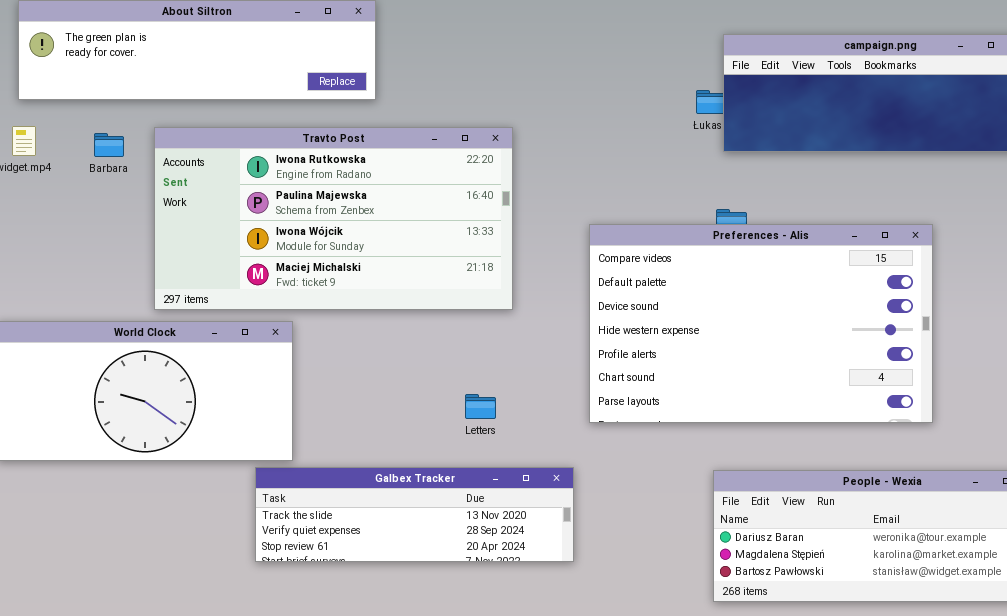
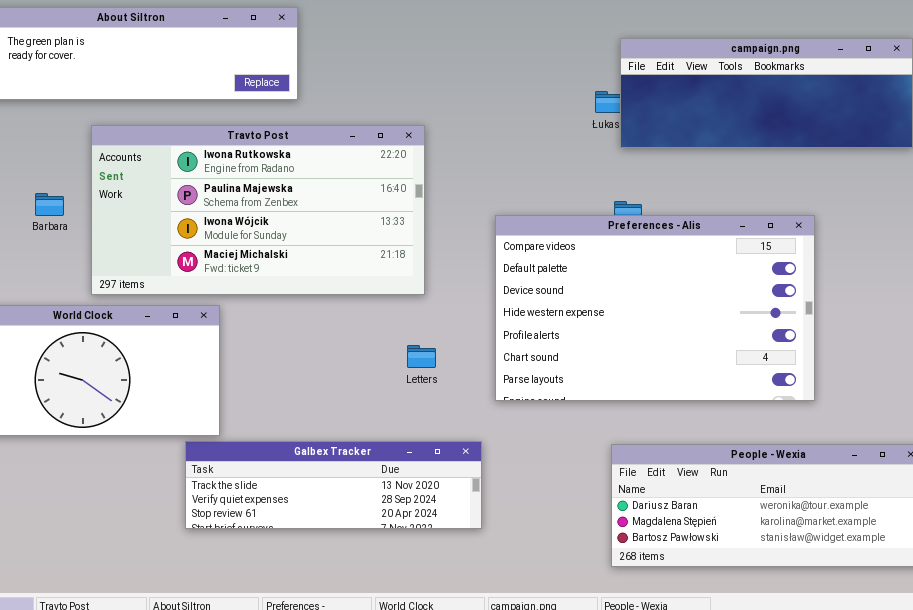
Barbara: [94,133,124,157] -> [35,193,64,216], moved
Letters: [465,394,496,419] -> [407,345,436,368], moved

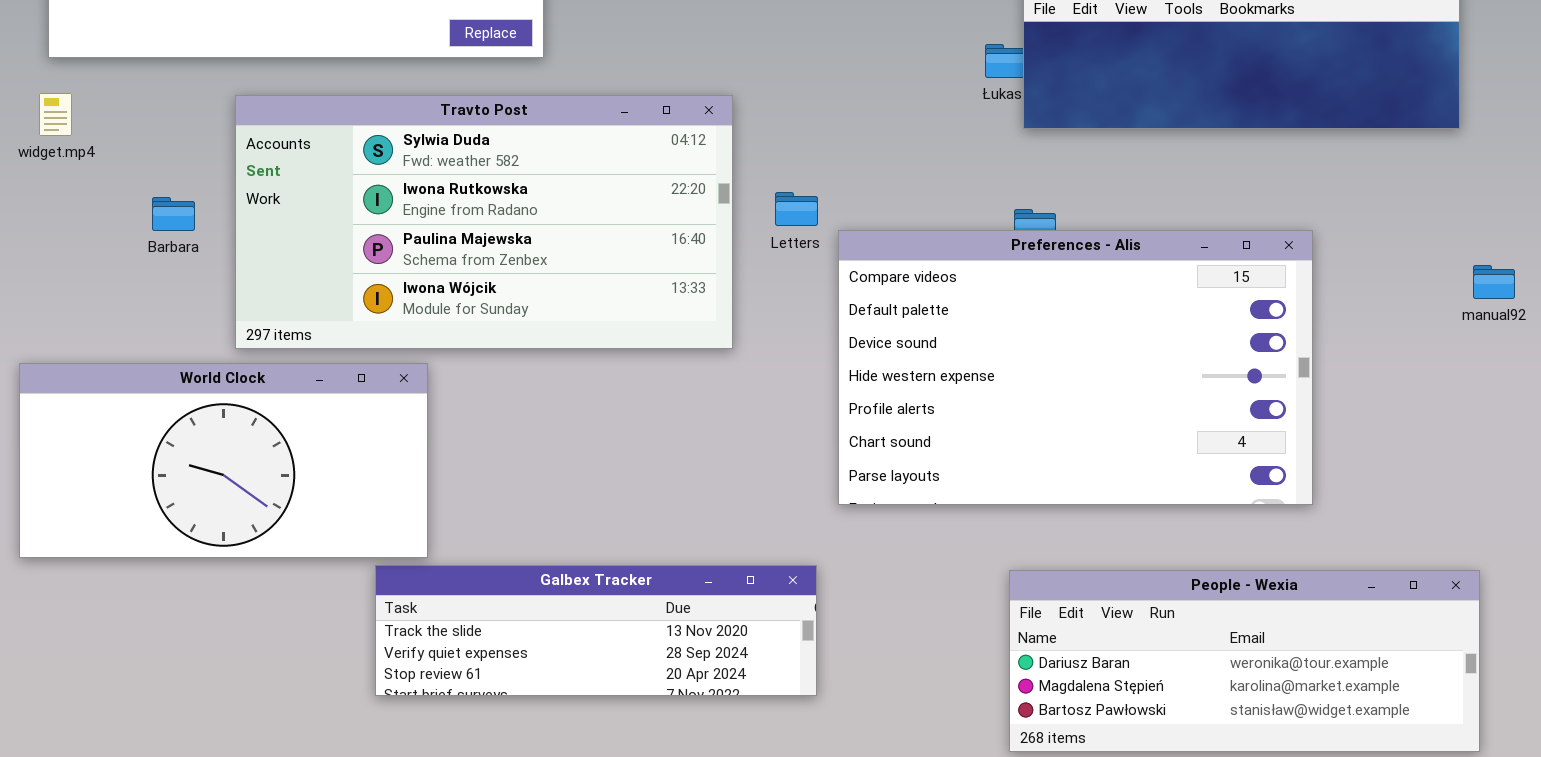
Travto Post: [91,125,425,295] -> [235,95,733,349], scrolled up 1 row
Letters: [407,345,436,368] -> [775,192,818,226], moved

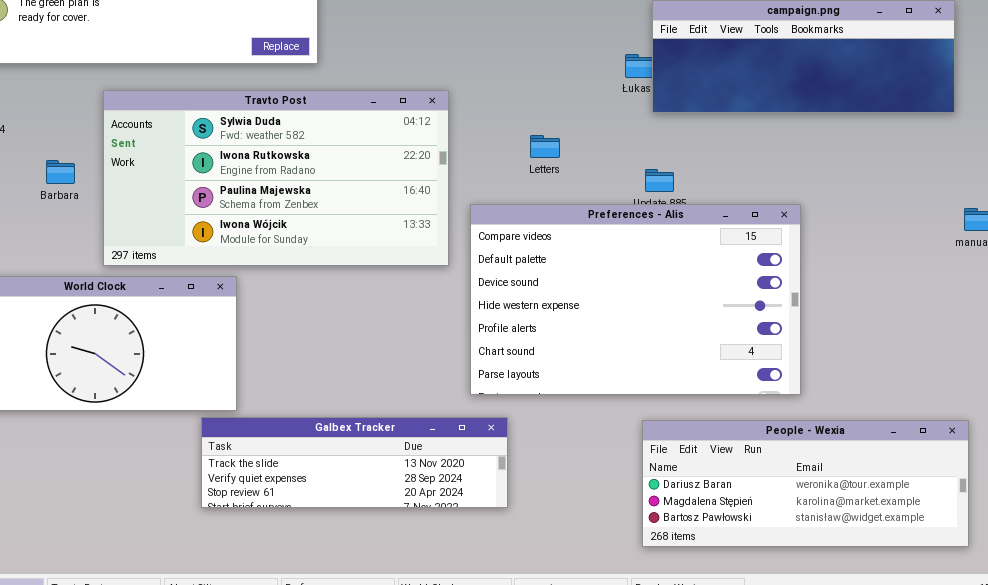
Letters: [775,192,818,226] -> [530,135,560,158], moved
Preferences - Alis: [838,230,1313,505] -> [470,204,801,395], moved

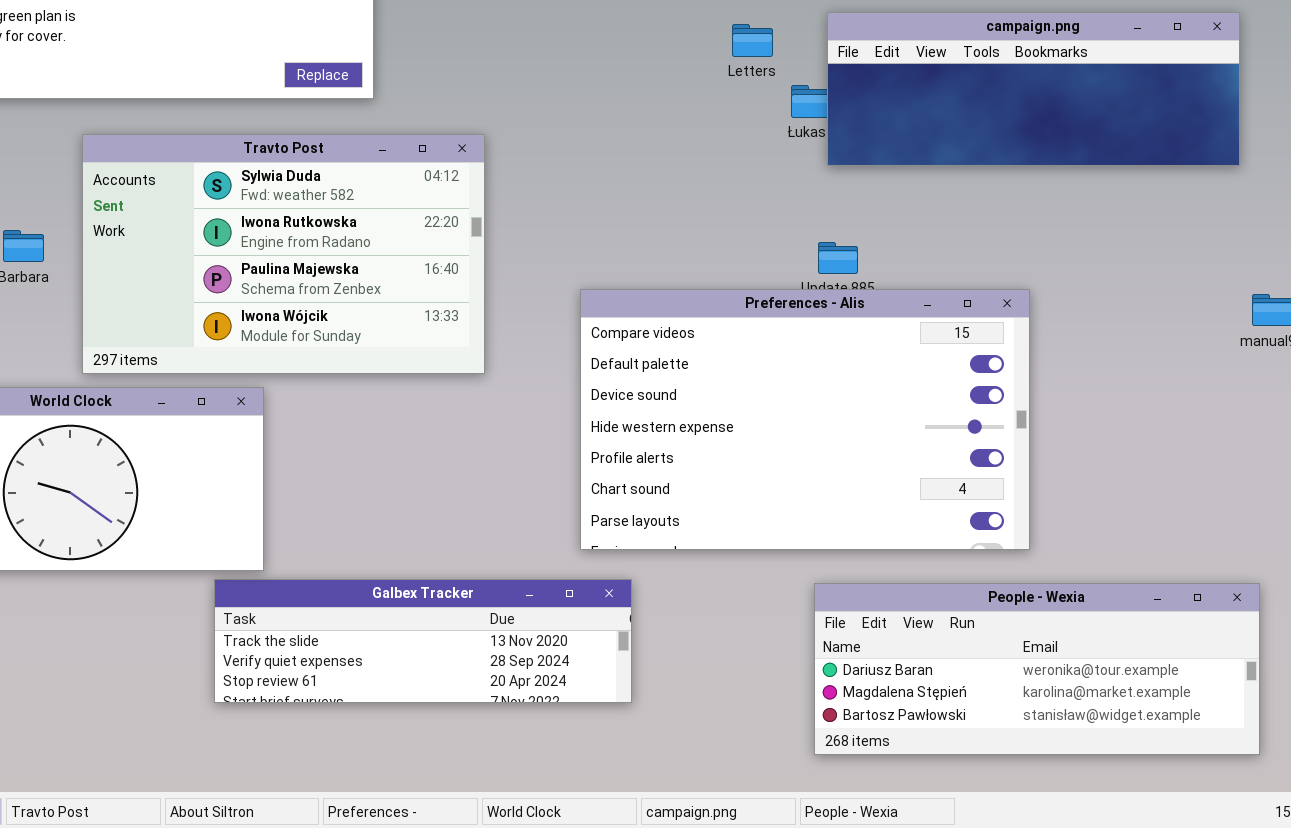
Travto Post: [103,90,449,266] -> [82,134,485,374], resized
Letters: [530,135,560,158] -> [732,24,773,57], moved

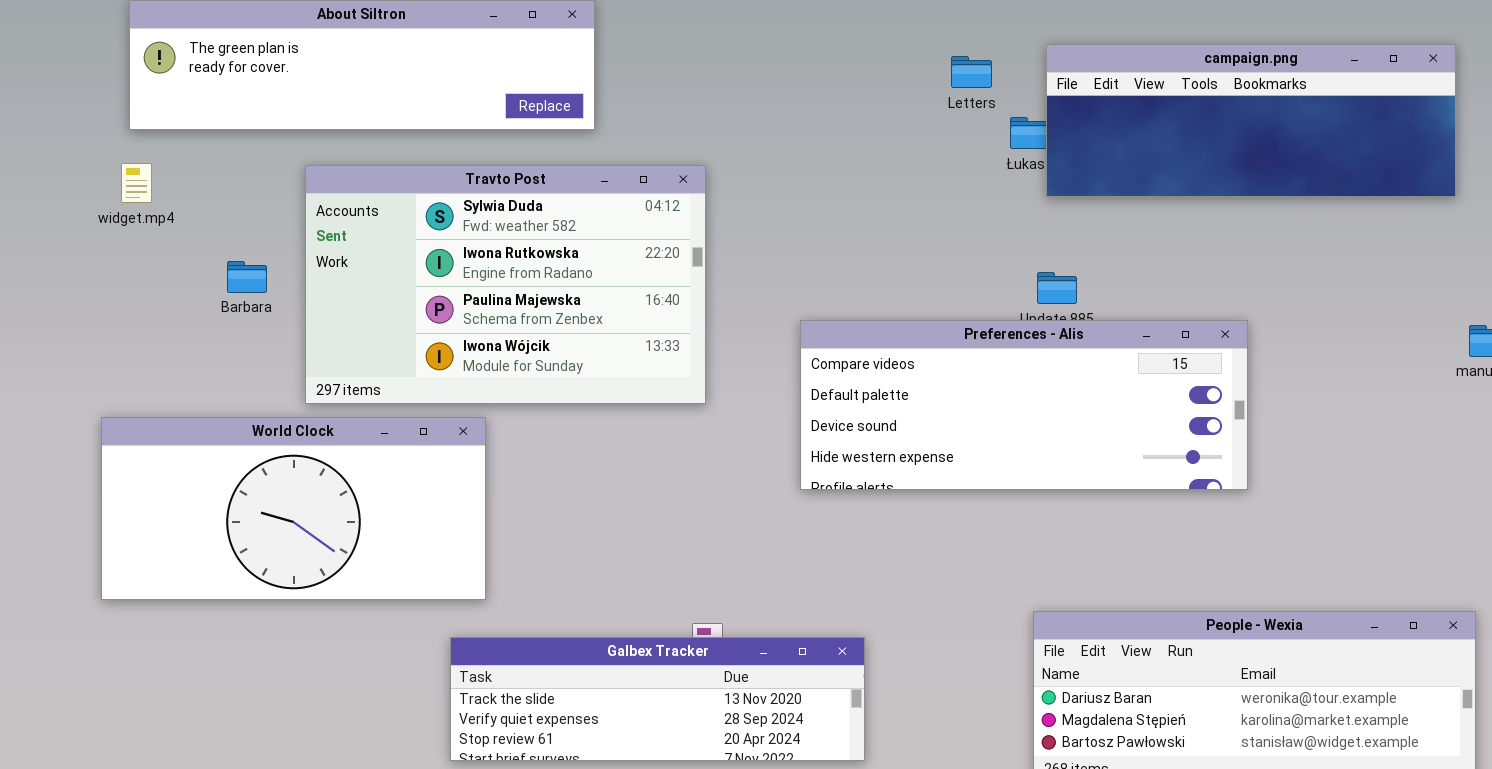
Preferences - Alis: [580,289,1030,550] -> [800,320,1248,490], resized
Galbex Tracker: [214,579,632,703] -> [450,637,865,761], moved

